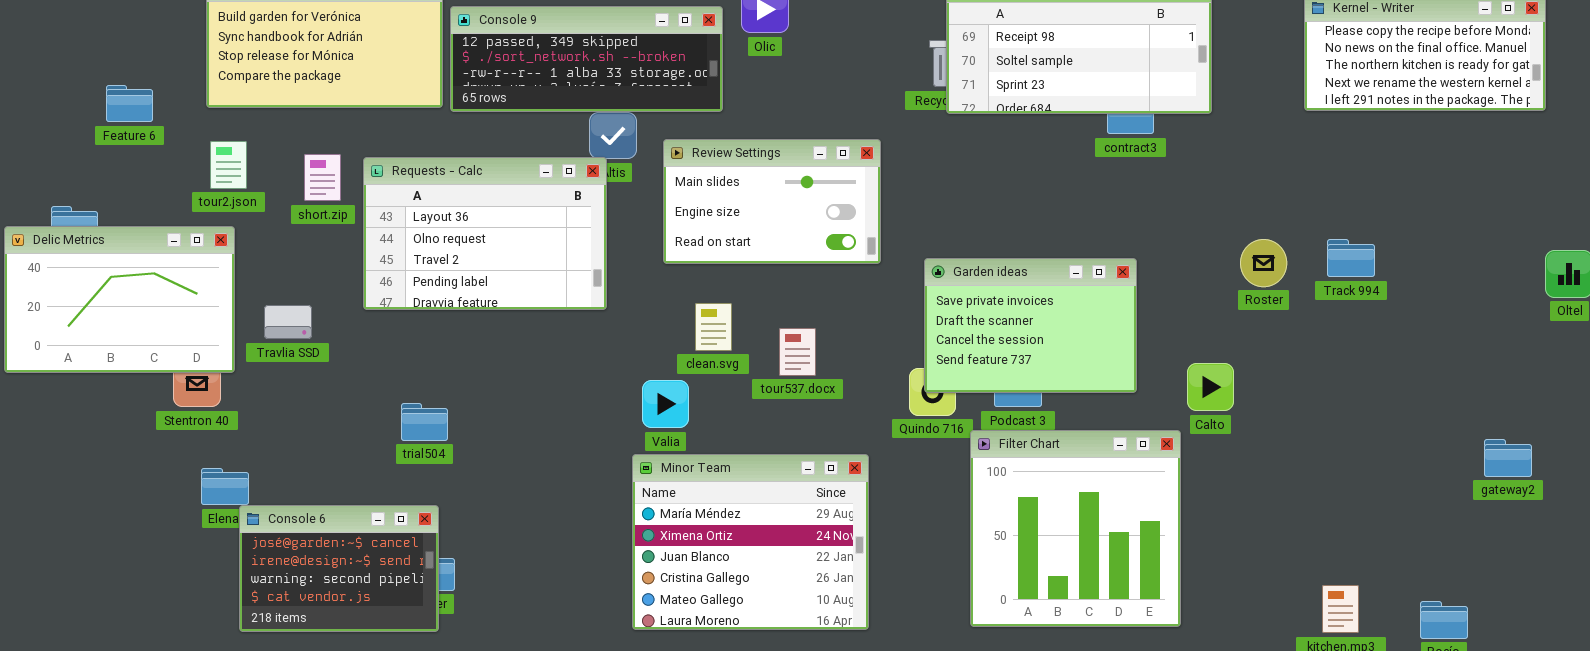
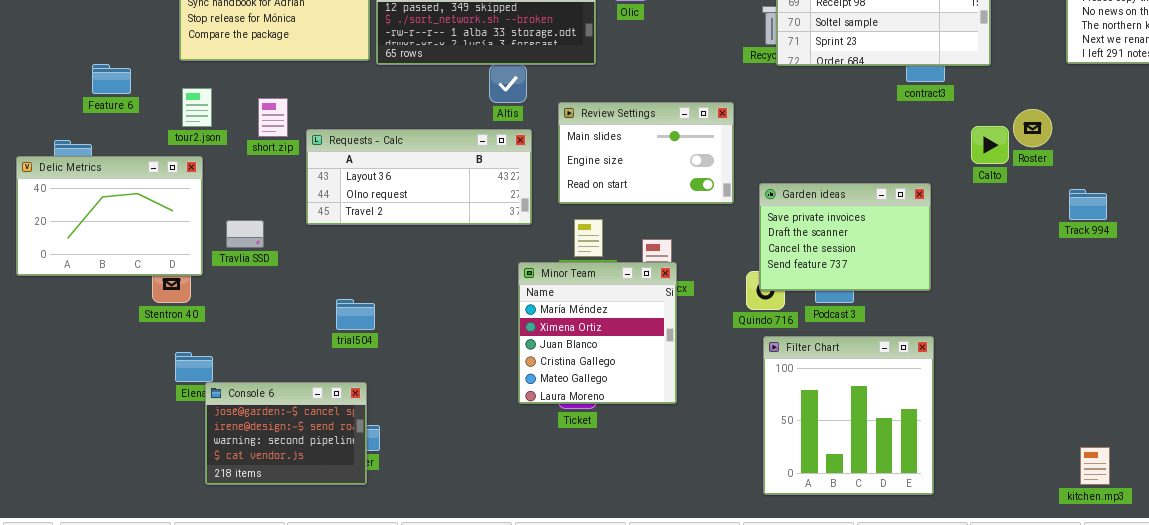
Feature 6: [106,85,153,122] -> [92,64,131,94], moved
Review Settings: [663,139,881,264] -> [558,102,734,204], moved
Requests - Calc: [363,157,607,310] -> [306,129,532,225], resized
Roster: [1240,239,1287,287] -> [1013,109,1052,147], moved
Track 994: [1327,239,1375,277] -> [1069,189,1107,220], moved
Calto: [1187,363,1234,411] -> [971,126,1009,164], moved
Filter Chart: [970,430,1181,627] -> [763,336,934,495], moved
Minor Team: [632,454,869,630] -> [518,262,677,404], moved, resized

